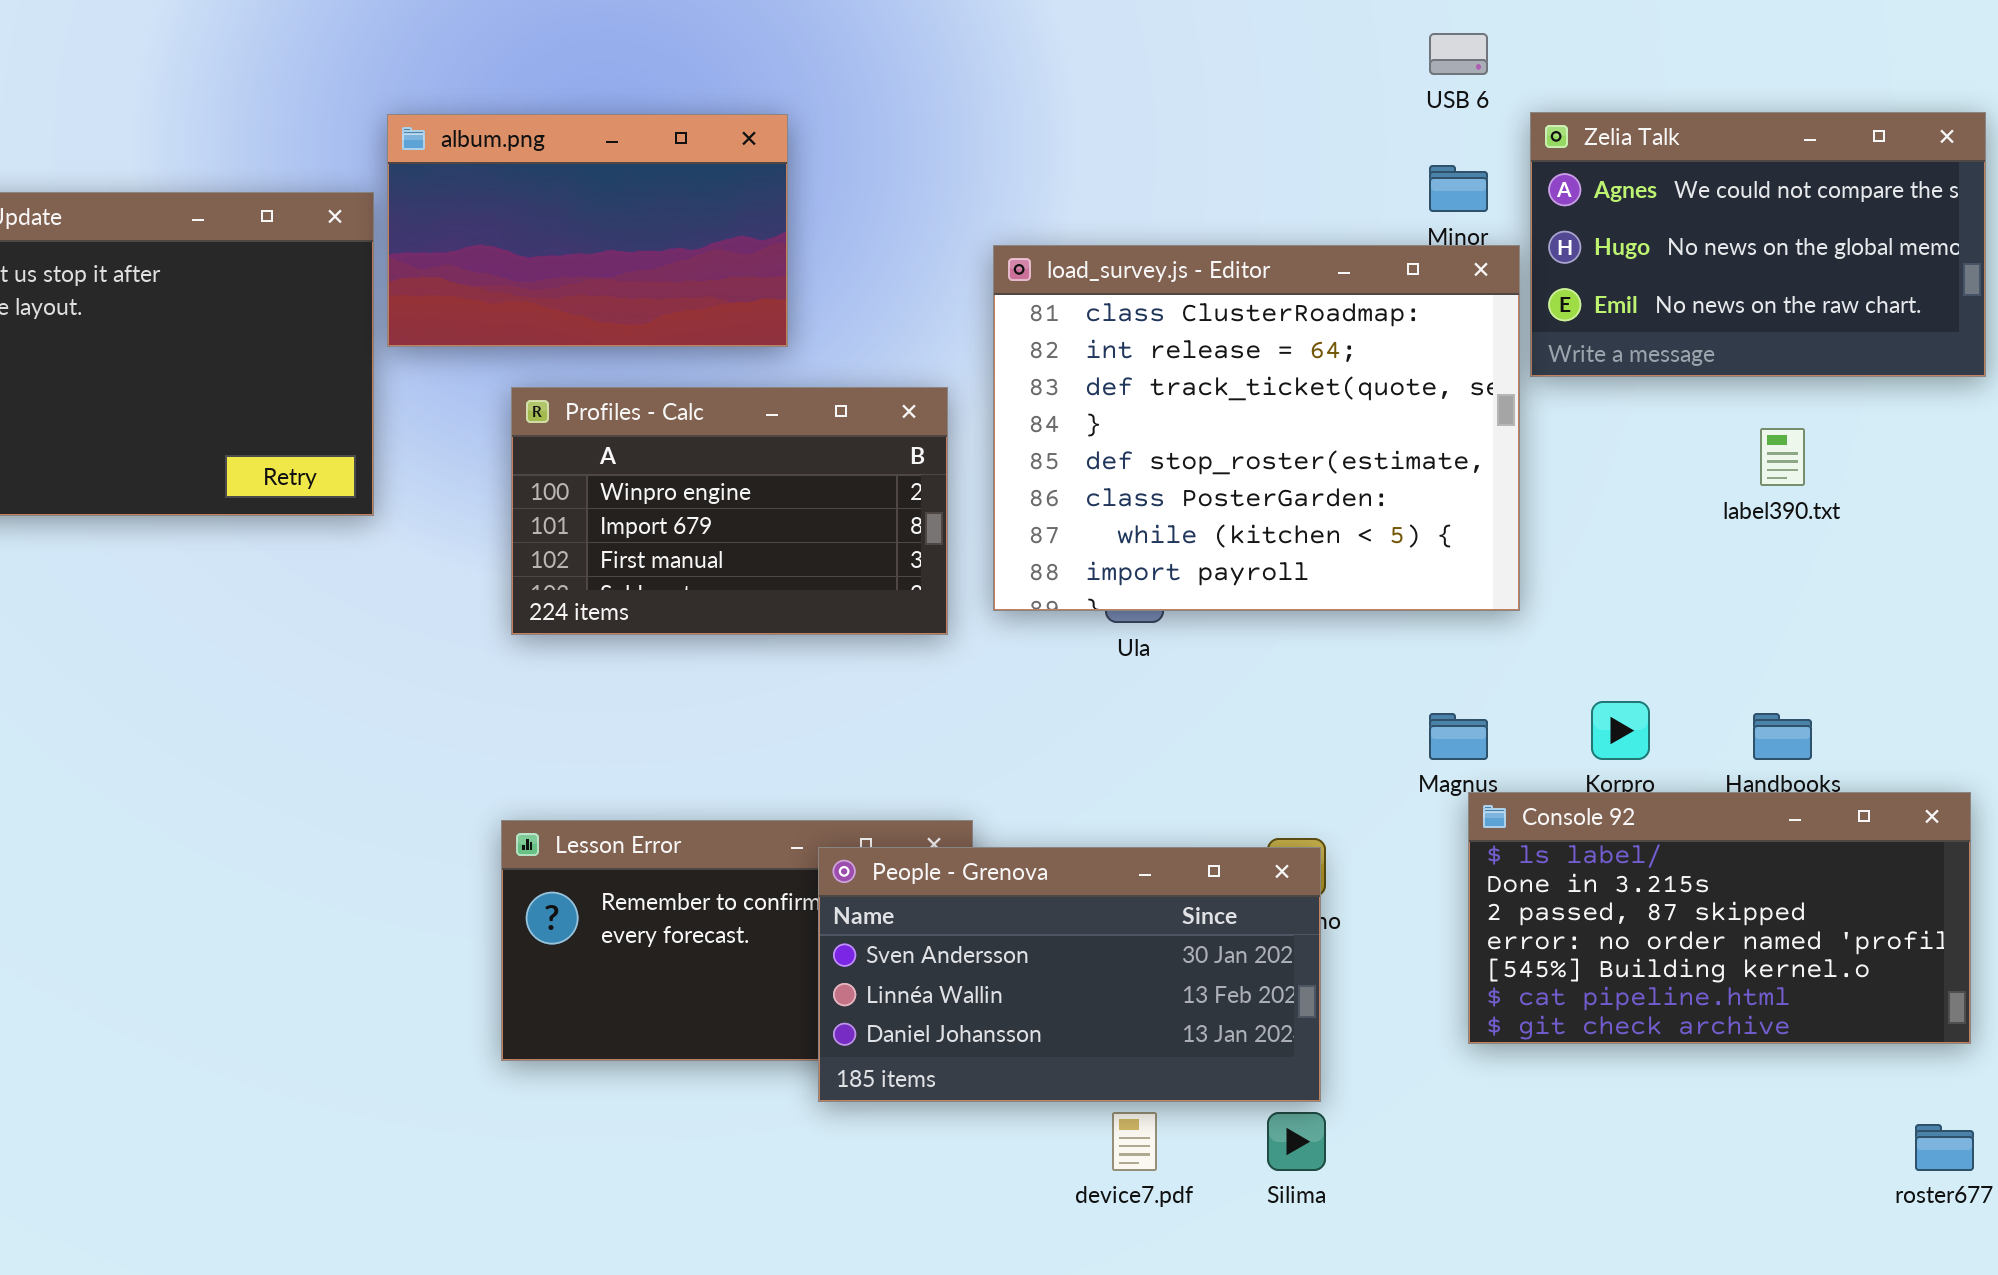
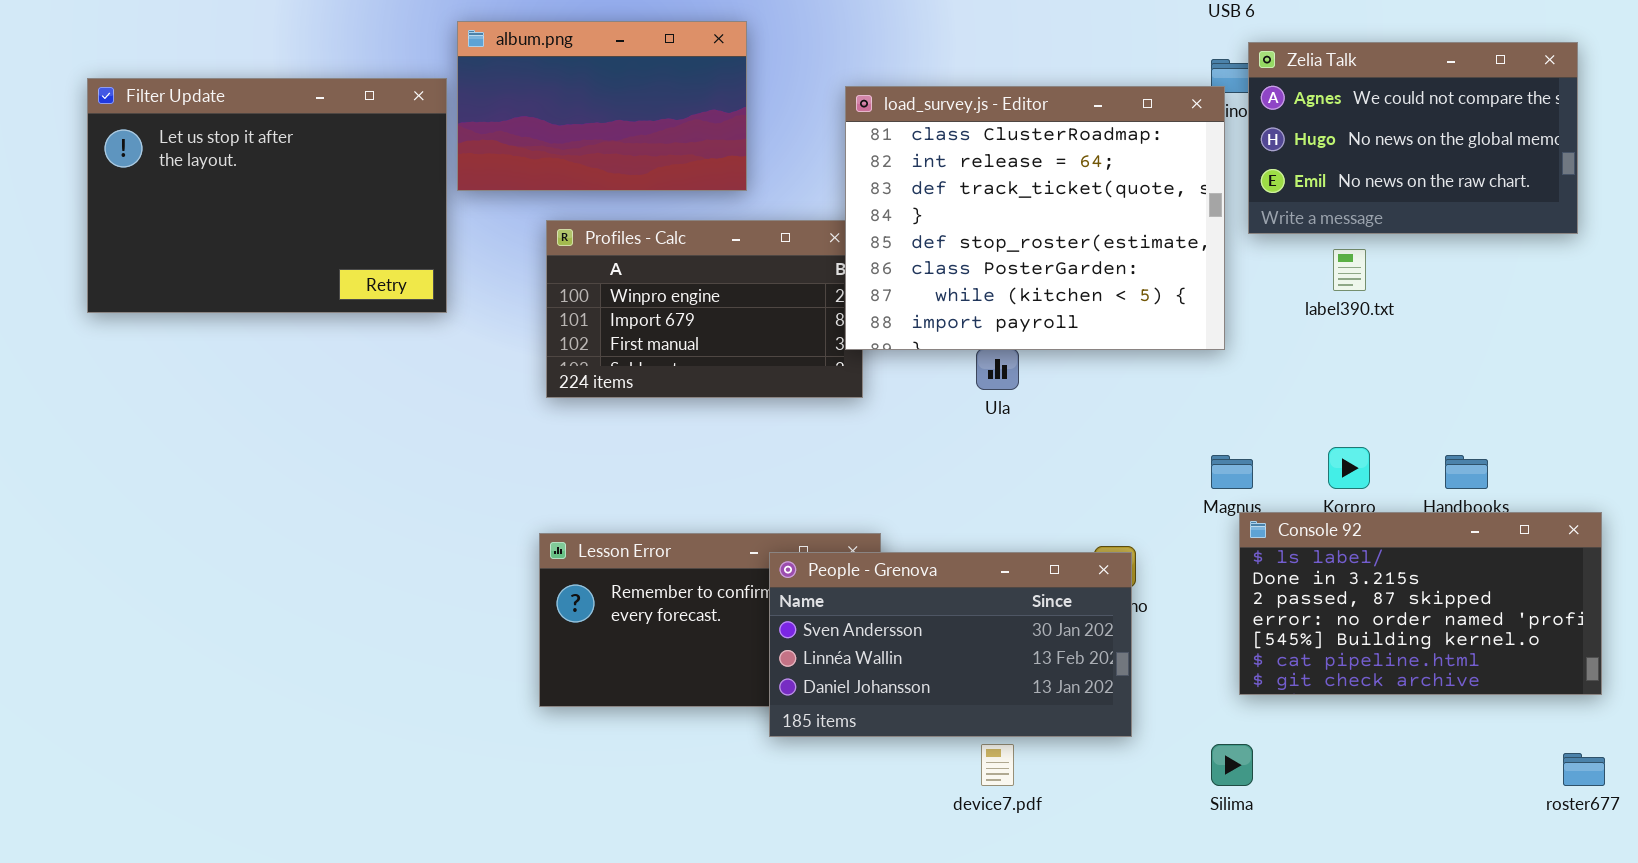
Zelia Talk: [1530,112,1986,377] -> [1248,42,1578,234], moved
load_survey.js - Editor: [993,245,1520,611] -> [845,86,1225,350], moved
label390.txt: [1760,428,1805,486] -> [1333,249,1366,291], moved
Silima: [1267,1112,1326,1171] -> [1211,744,1253,786], moved

